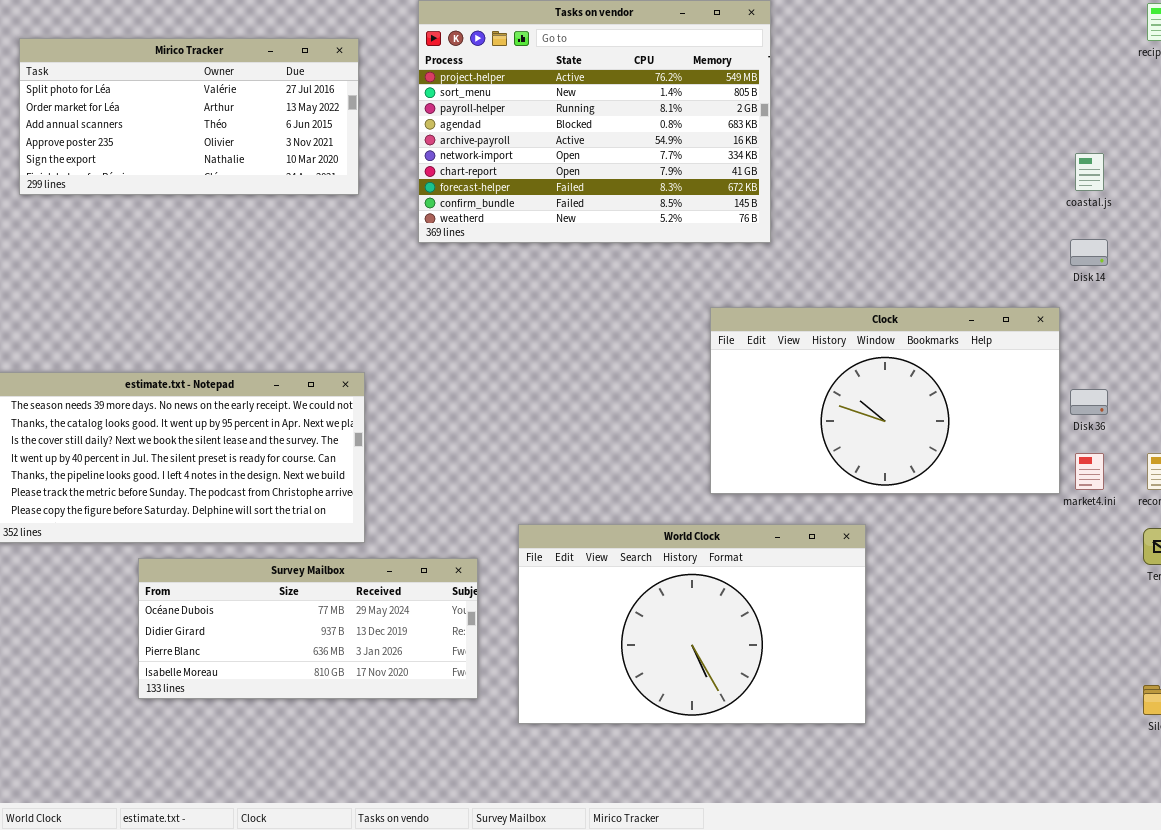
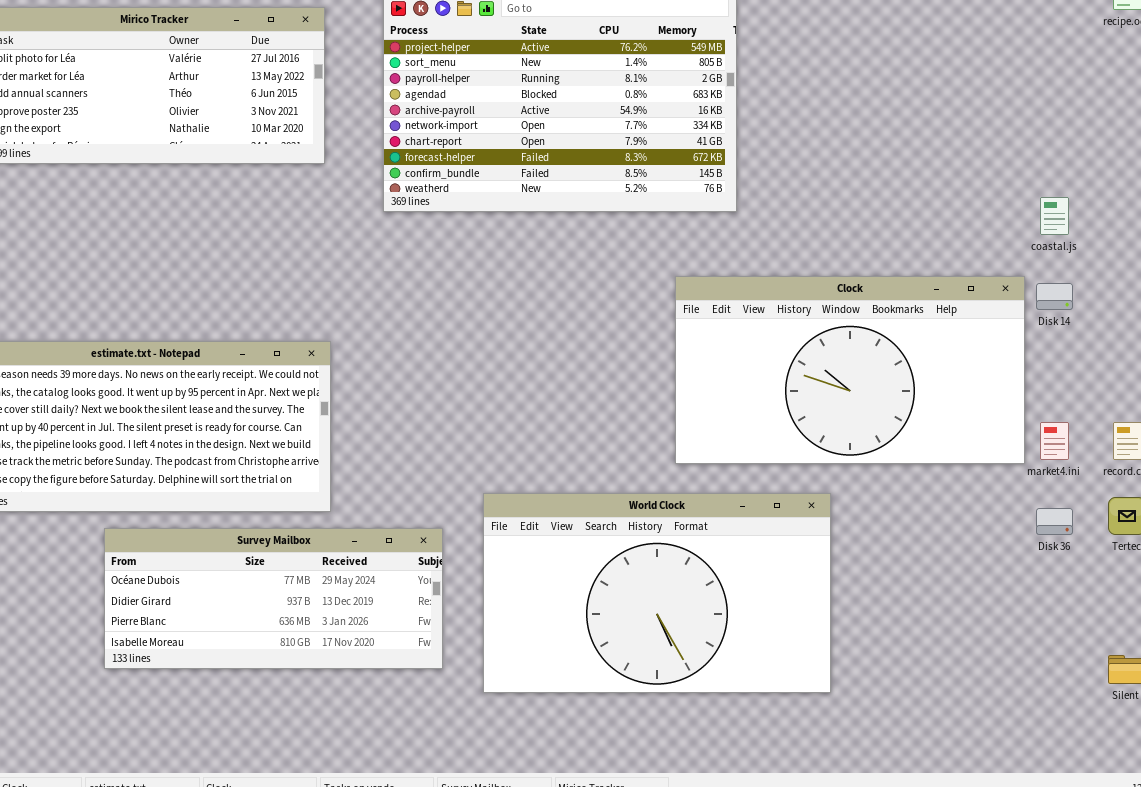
coastal.js: [1075,153,1104,191] -> [1040,197,1069,235], moved
Disk 14: [1070,239,1108,266] -> [1036,283,1073,310], moved
Disk 36: [1070,389,1108,415] -> [1036,508,1073,535], moved

